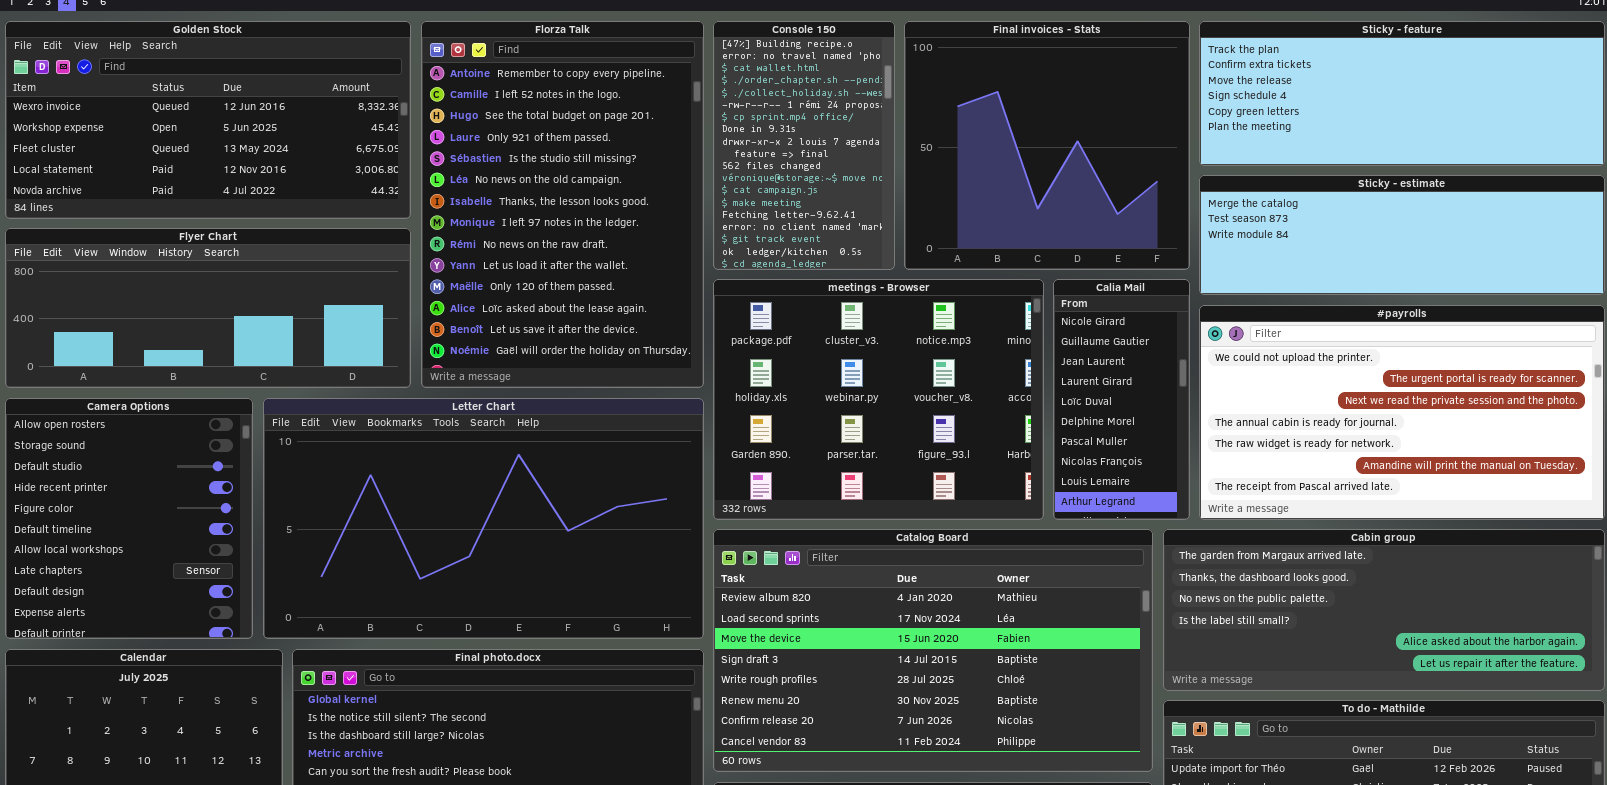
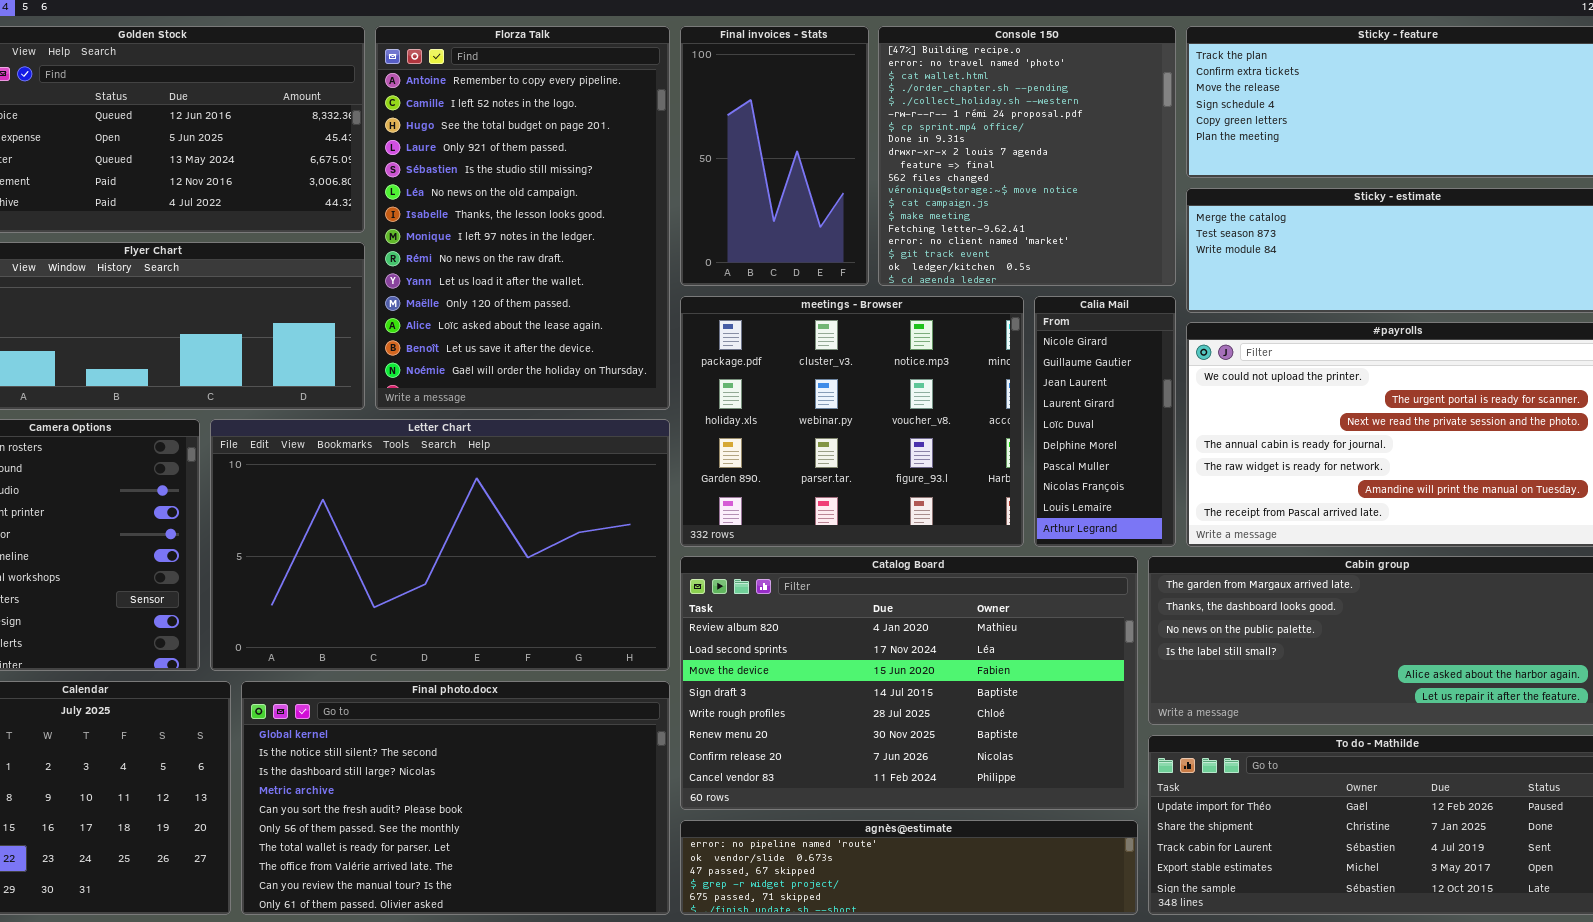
Console 150: [713,21,895,270] -> [878,26,1176,286], moved, resized
Final invoices - Stats: [904,21,1190,270] -> [680,26,869,286], moved, resized

